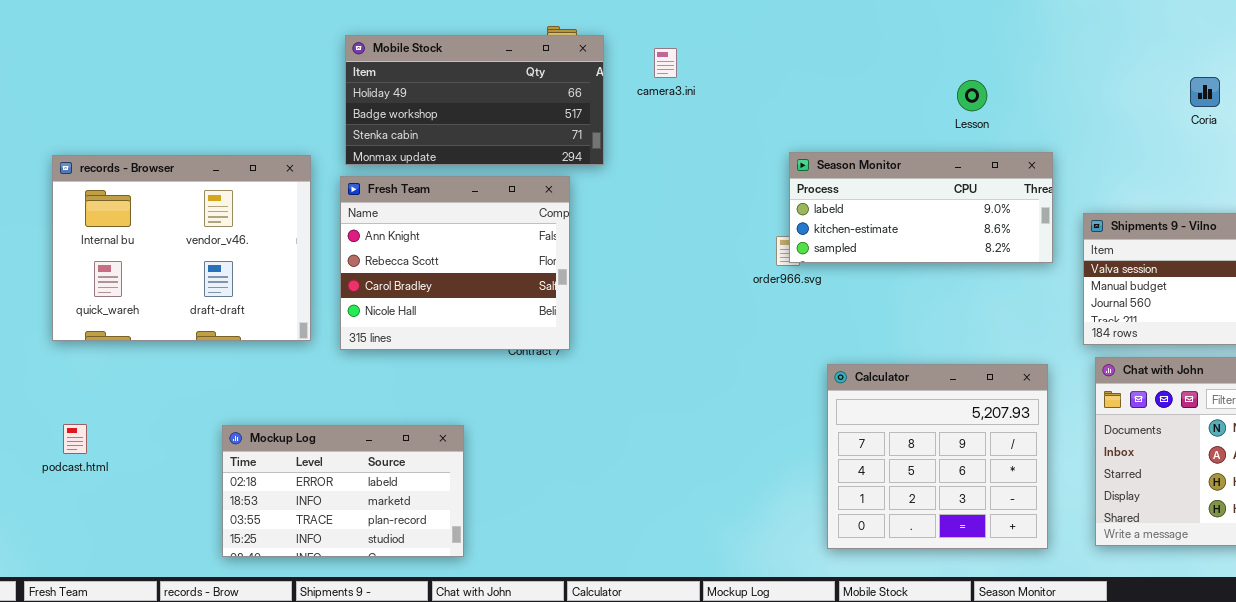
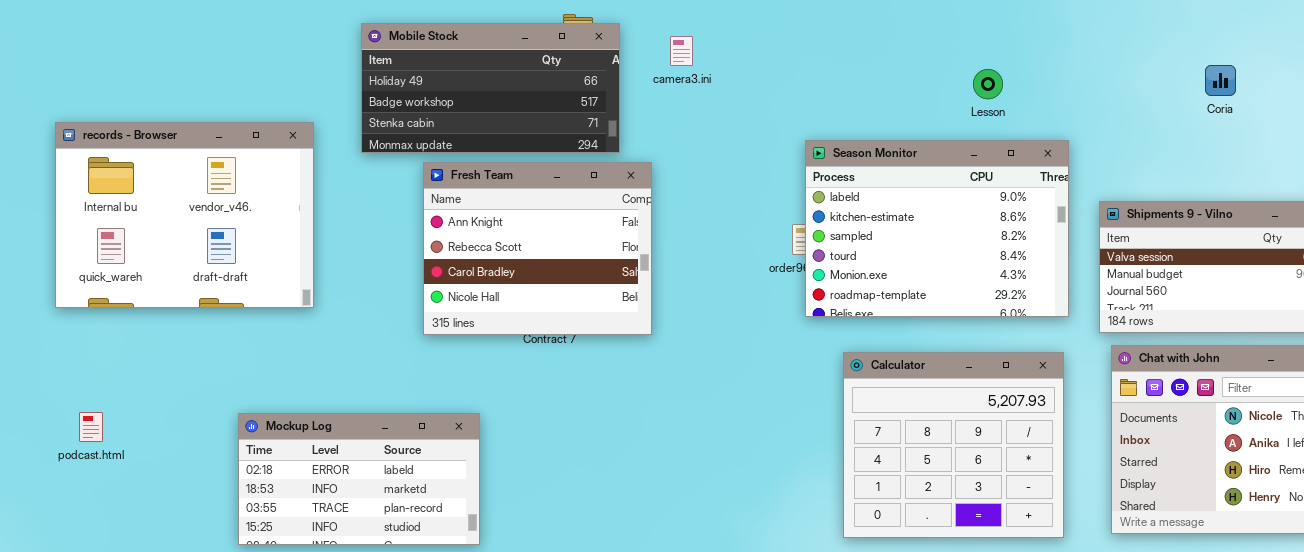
Season Monitor: [789,152,1053,263] -> [805,140,1069,317], resized
records - Browser: [52,155,311,341] -> [55,122,314,308], moved
Fresh Team: [340,176,570,350] -> [423,162,652,335], moved

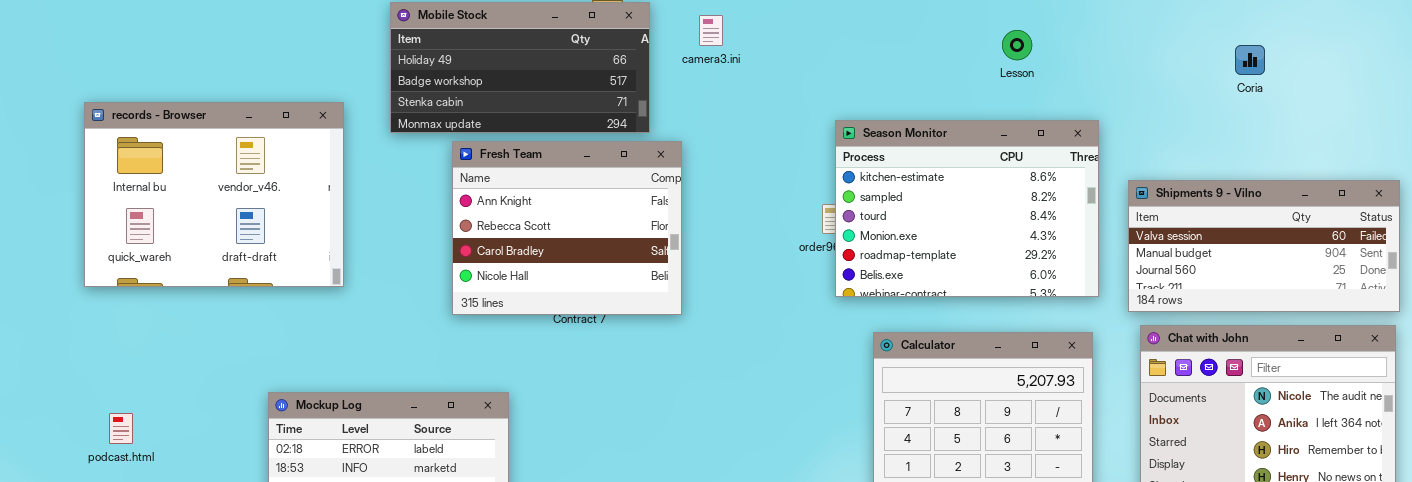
Lesson: [973,69,1003,99] -> [1002,30,1032,60], moved
Season Monitor: [805,140,1069,317] -> [835,120,1099,297], scrolled down 1 row
podcast.html: [79,412,103,442] -> [109,413,133,444], moved

